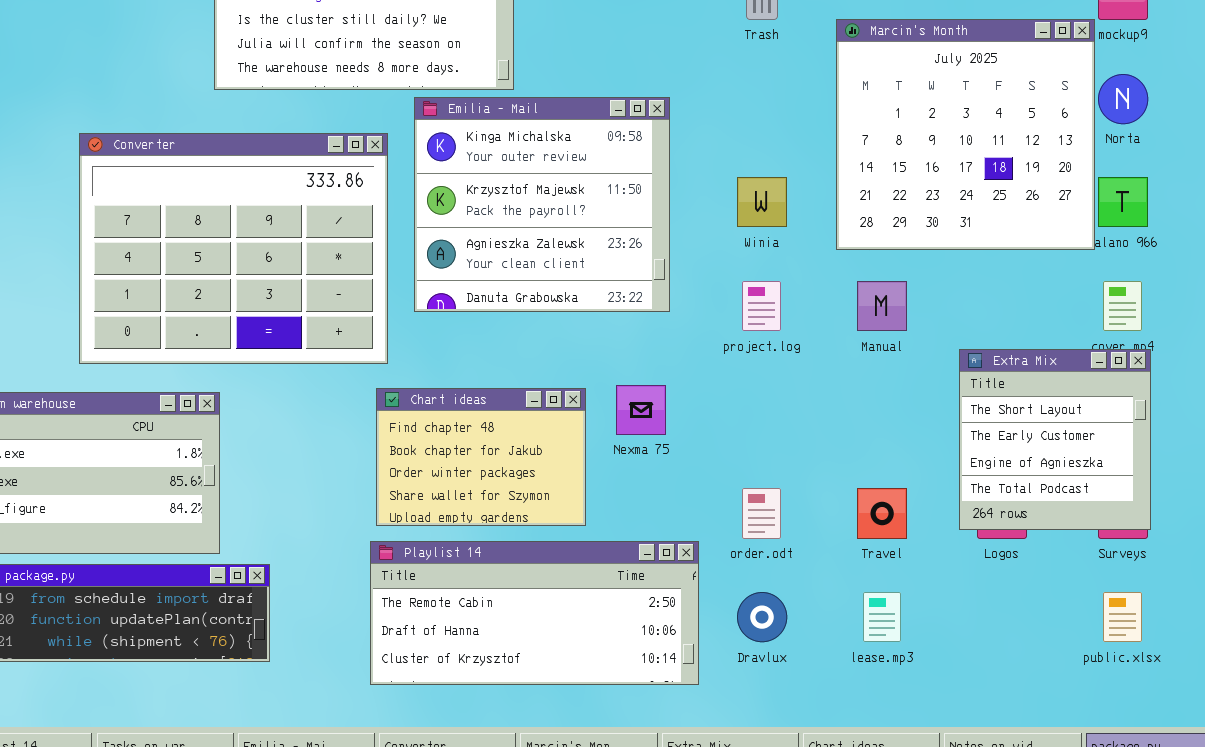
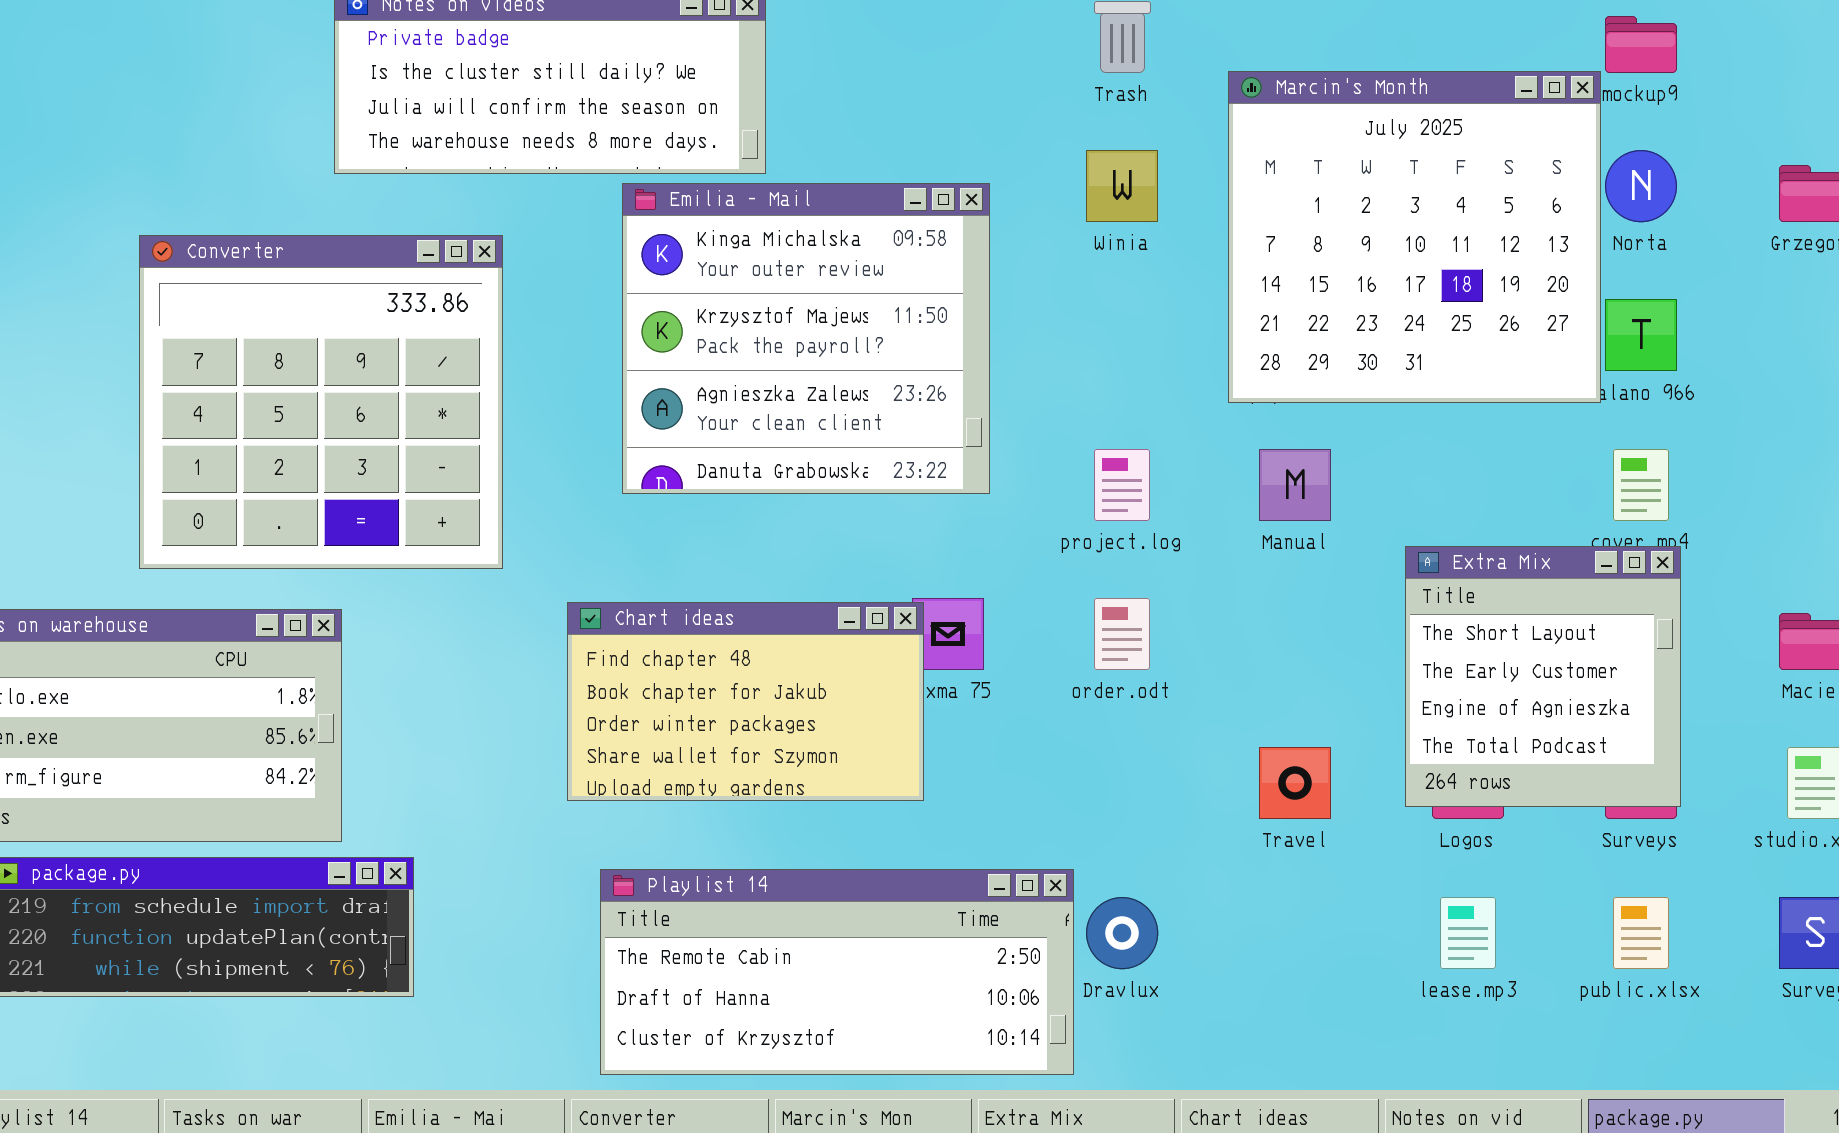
Converter: [79,133,388,364] -> [139,235,503,569], resized
Winia: [737,177,787,227] -> [1086,150,1158,222], moved
Chart ideas: [376,388,586,526] -> [567,602,924,801], resized
order.odt: [742,488,781,539] -> [1094,598,1150,670], moved
Playlist 14: [370,541,699,685] -> [600,869,1074,1075], moved
lease.mp3: [863,592,901,642] -> [1440,897,1496,969], moved

